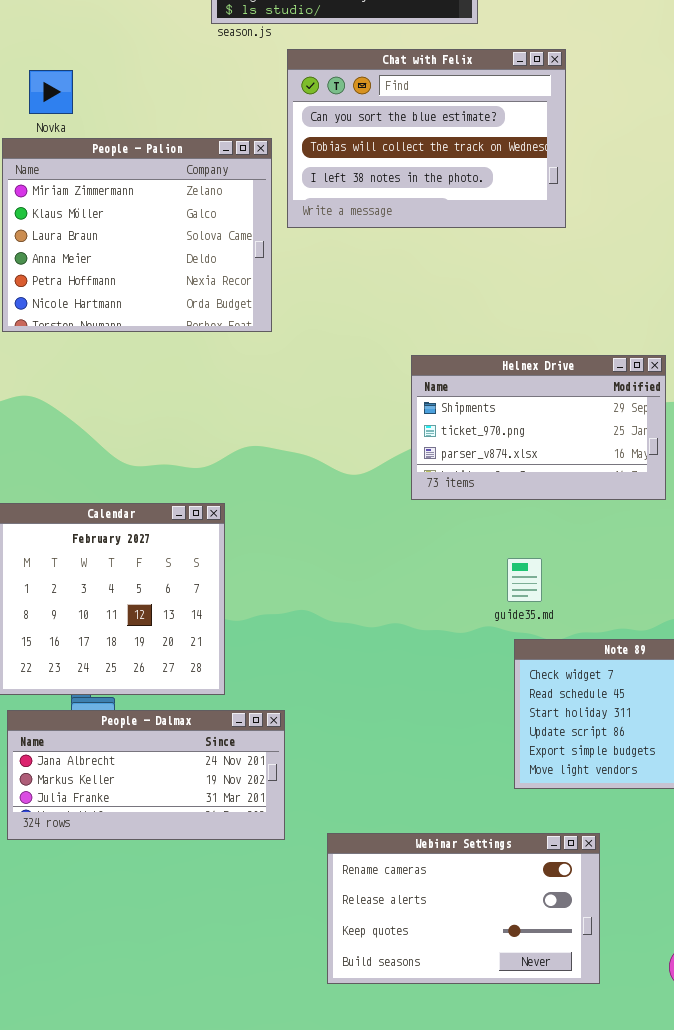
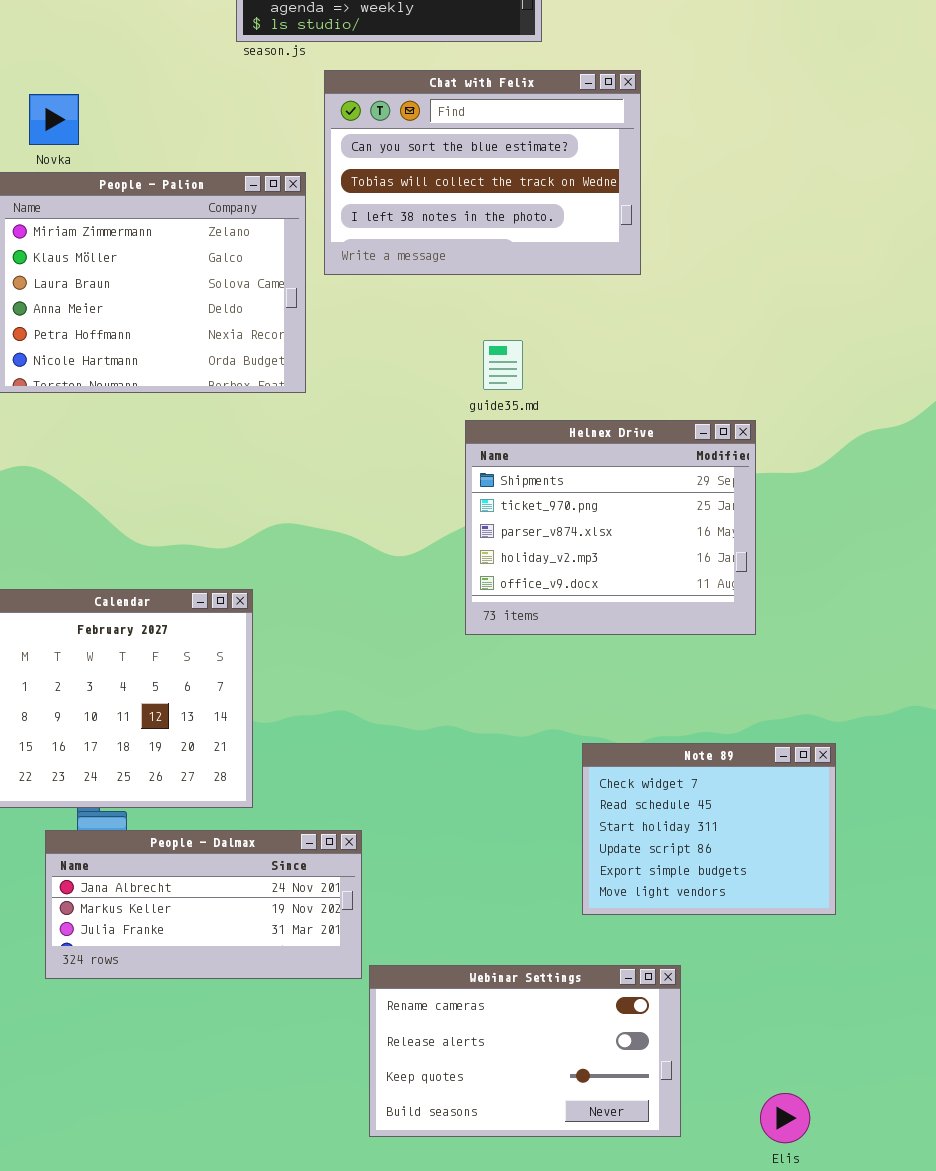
Helnex Drive: [411,355,666,500] -> [465,420,756,635], resized
guide35.md: [507,558,542,602] -> [483,340,523,390], moved
People - Dalmax: [7,710,285,840] -> [45,830,362,979], moved

